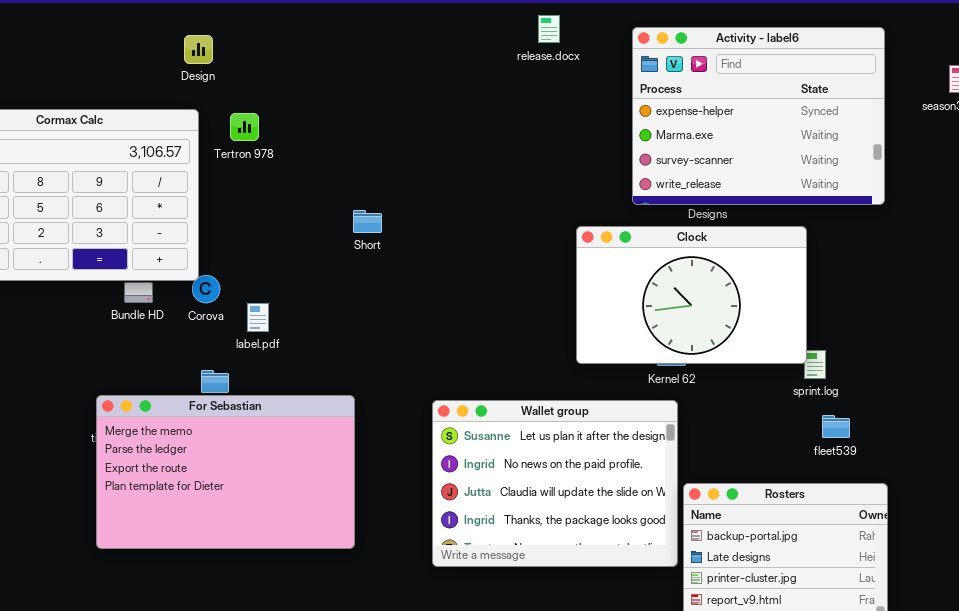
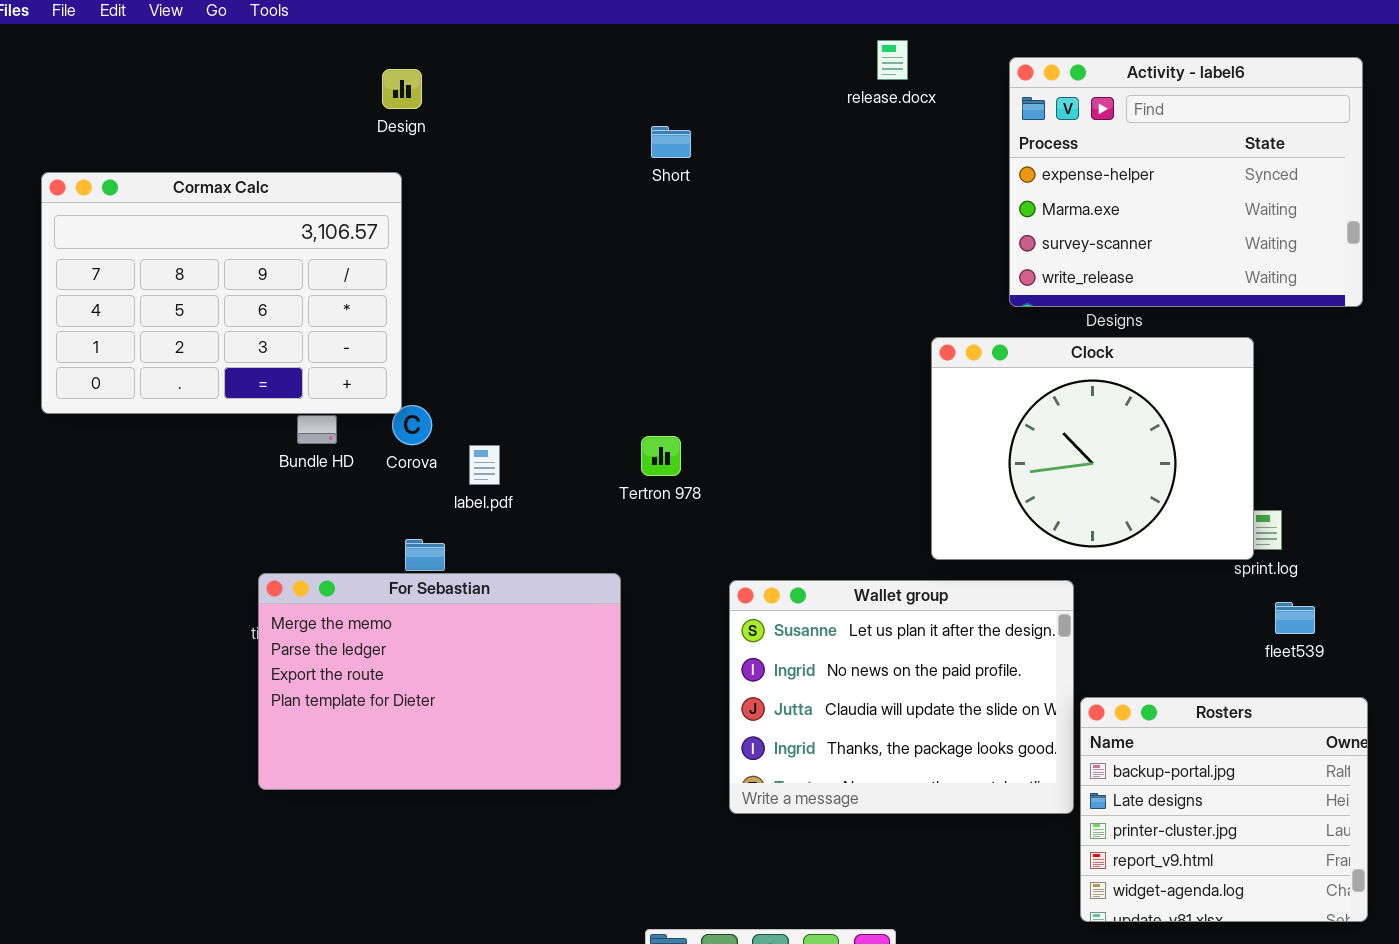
Tertron 978: [230,113,259,141] -> [641,436,681,476], moved
Short: [353,210,382,233] -> [651,126,691,158], moved
Clock: [576,226,807,364] -> [931,337,1254,560], resized

